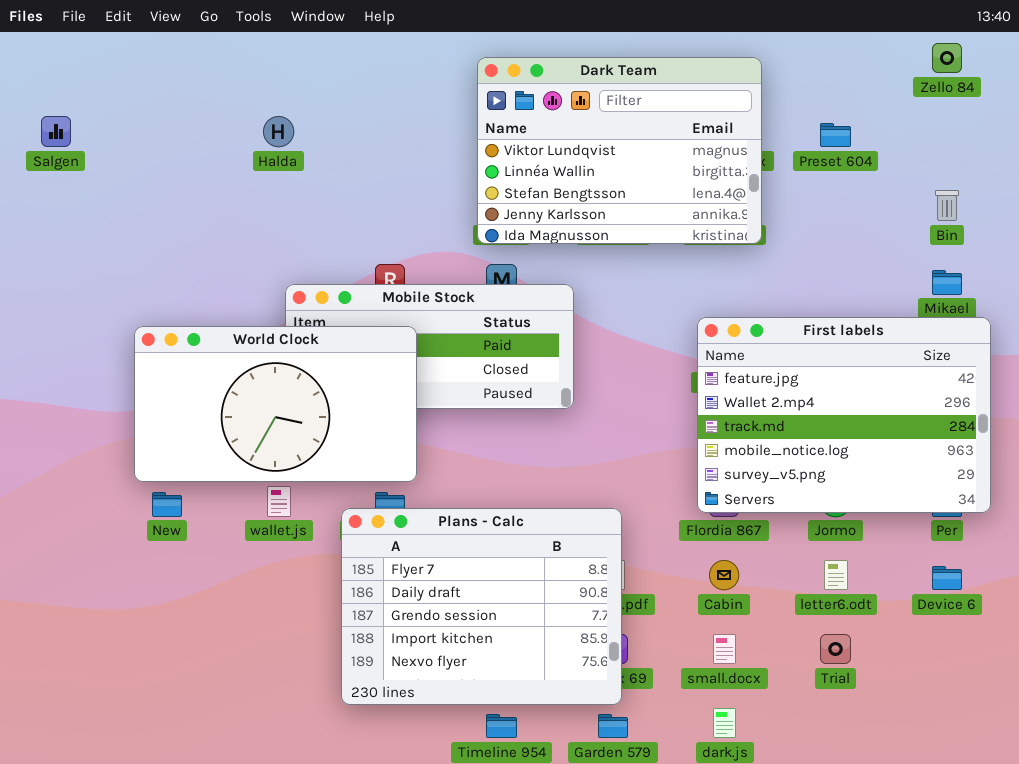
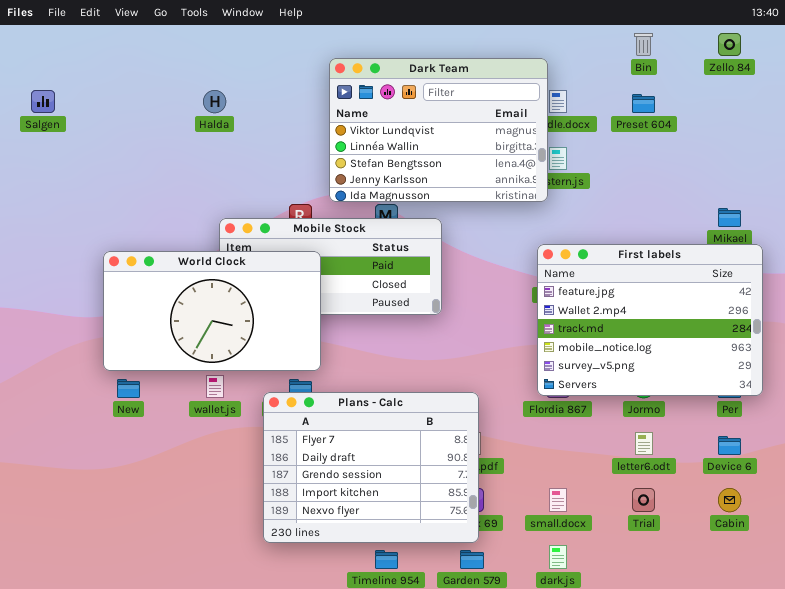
Dark Team: [477,57,762,244] -> [329,58,548,202], moved
Bin: [935,190,959,221] -> [634,33,653,56], moved
Cabin: [709,560,739,590] -> [718,488,741,512], moved

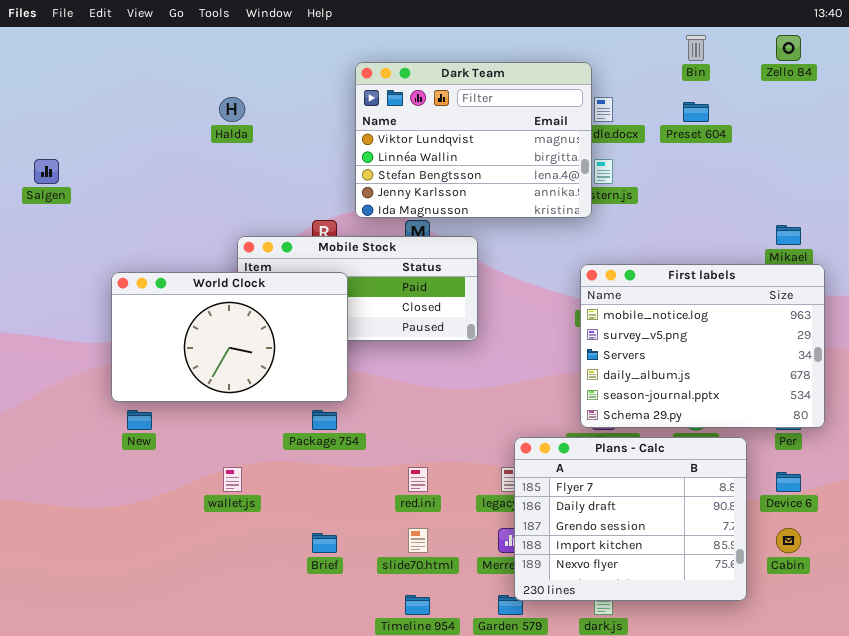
Salgen: [31,90,55,113] -> [34,159,59,184], moved
First labels: [537,244,763,396] -> [580,264,825,428], scrolled down 3 rows
wallet.js: [206,375,224,398] -> [223,467,242,492], moved
Plans - Calc: [263,392,479,543] -> [514,437,747,601], moved

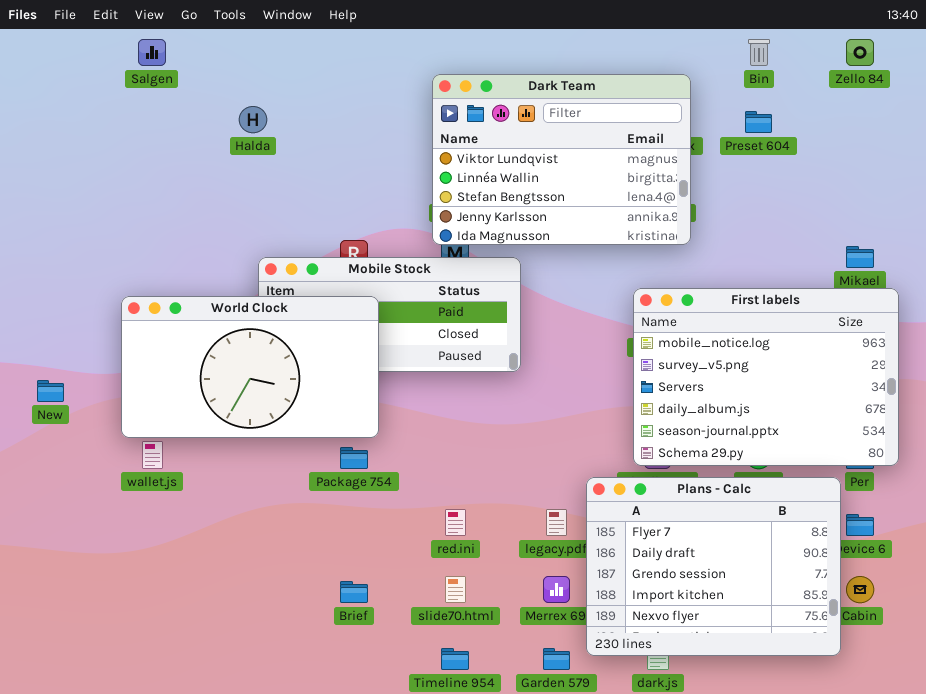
Dark Team: [355,62,592,218] -> [432,74,691,245], moved
Salgen: [34,159,59,184] -> [138,39,166,66], moved
New: [127,410,152,430] -> [37,380,64,402], moved
Plans - Calc: [514,437,747,601] -> [586,477,841,656], moved
wallet.js: [223,467,242,492] -> [142,441,163,469], moved

